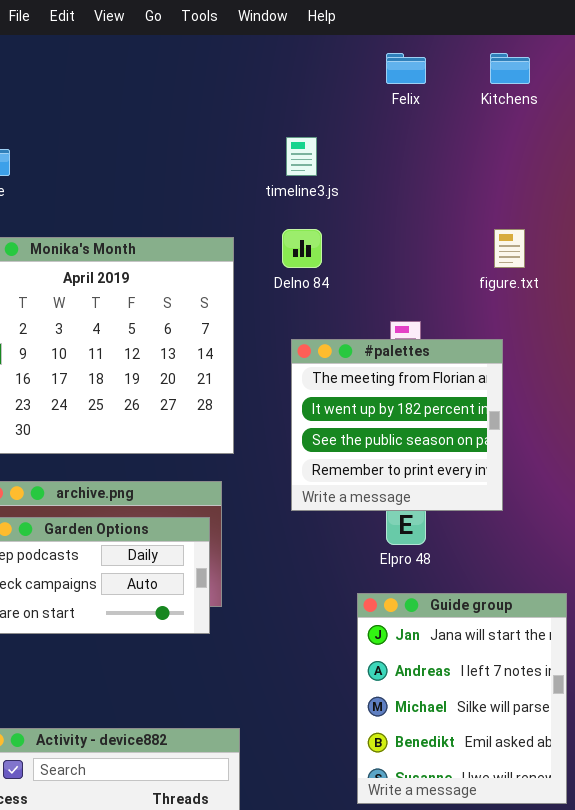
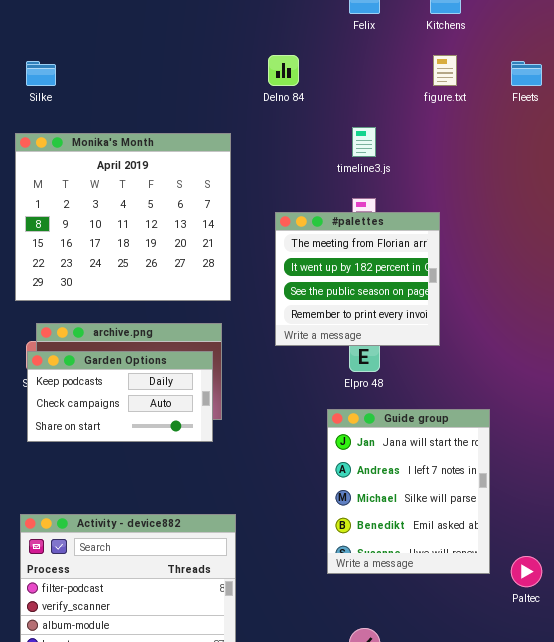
timeline3.js: [286,137,317,176] -> [352,127,376,157], moved
Delno 84: [282,229,322,268] -> [268,55,299,86], moved
figure.txt: [494,229,525,268] -> [433,55,457,86], moved

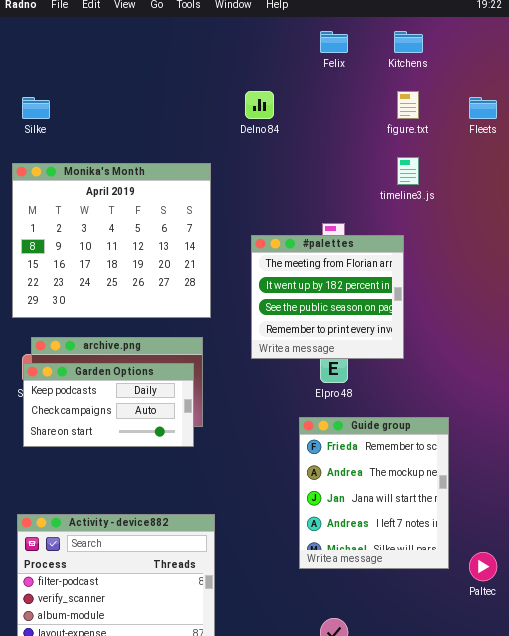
timeline3.js: [352,127,376,157] -> [397,157,419,185], moved
Guide group: [327,409,490,574] -> [299,417,449,569], scrolled up 2 rows

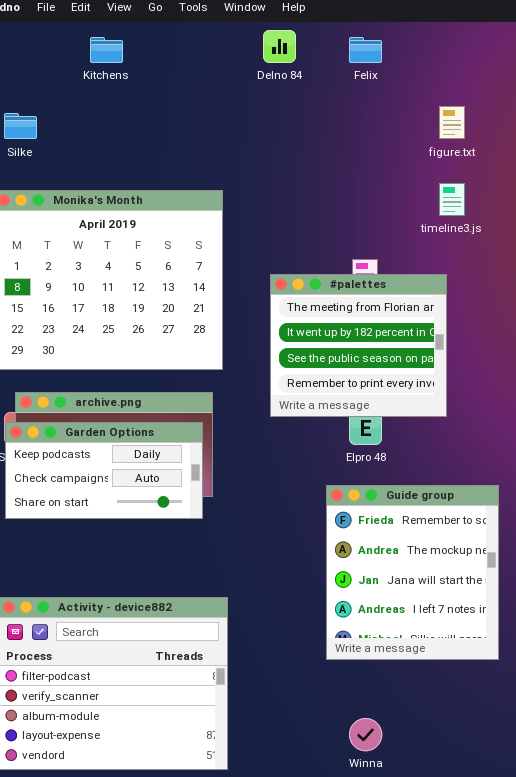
Kitchens: [394,31,423,53] -> [90,37,123,63], moved
Delno 84: [245,91,274,119] -> [263,30,296,63], moved

